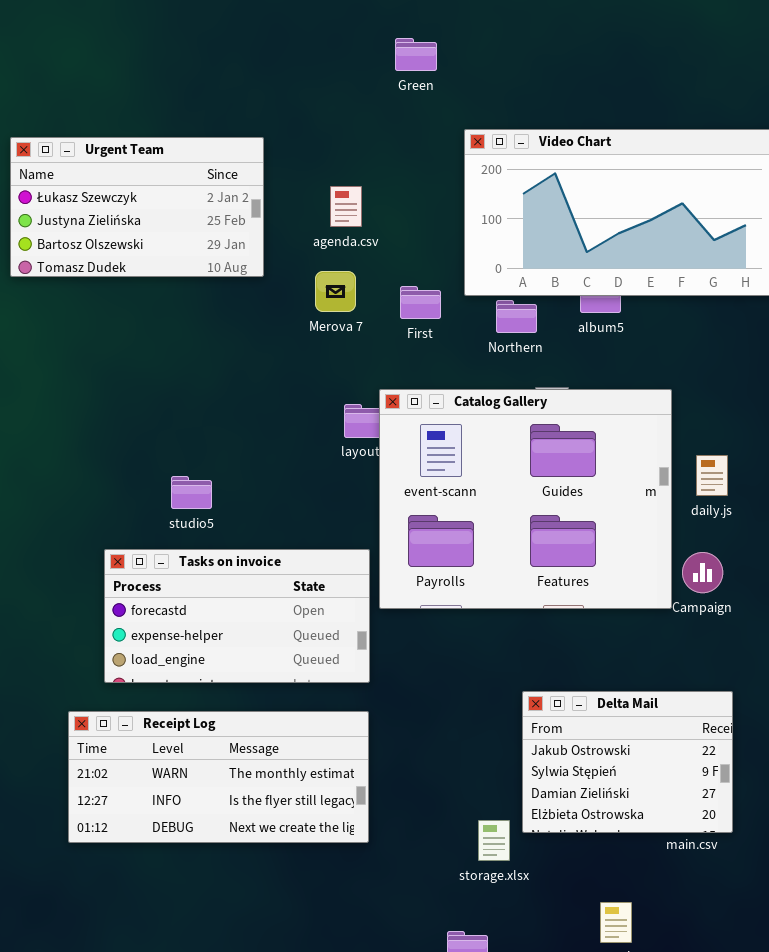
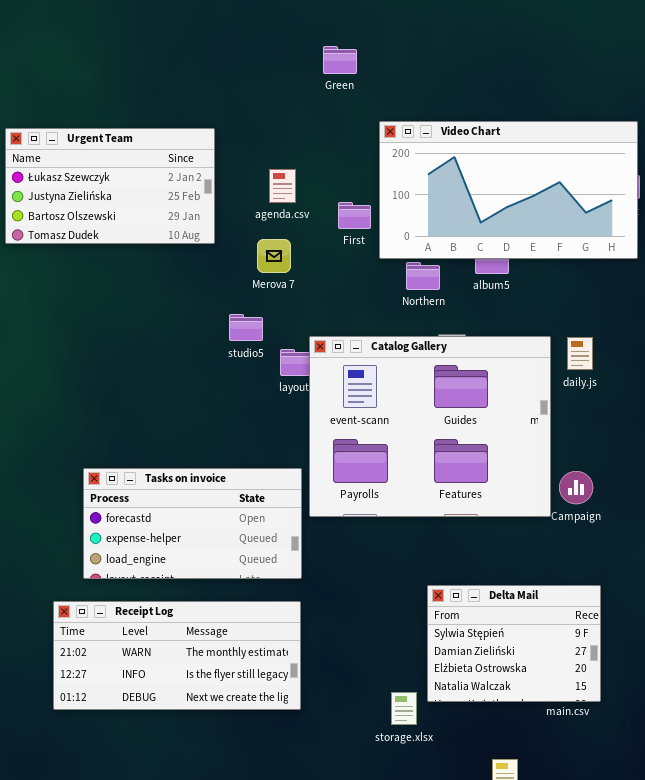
First: [400,286,441,319] -> [338,202,371,229], moved
daily.js: [696,455,728,496] -> [567,337,593,370], moved
studio5: [171,476,212,509] -> [229,314,263,341], moved
Delta Mail: [522,691,733,833] -> [427,585,601,702], scrolled down 1 row

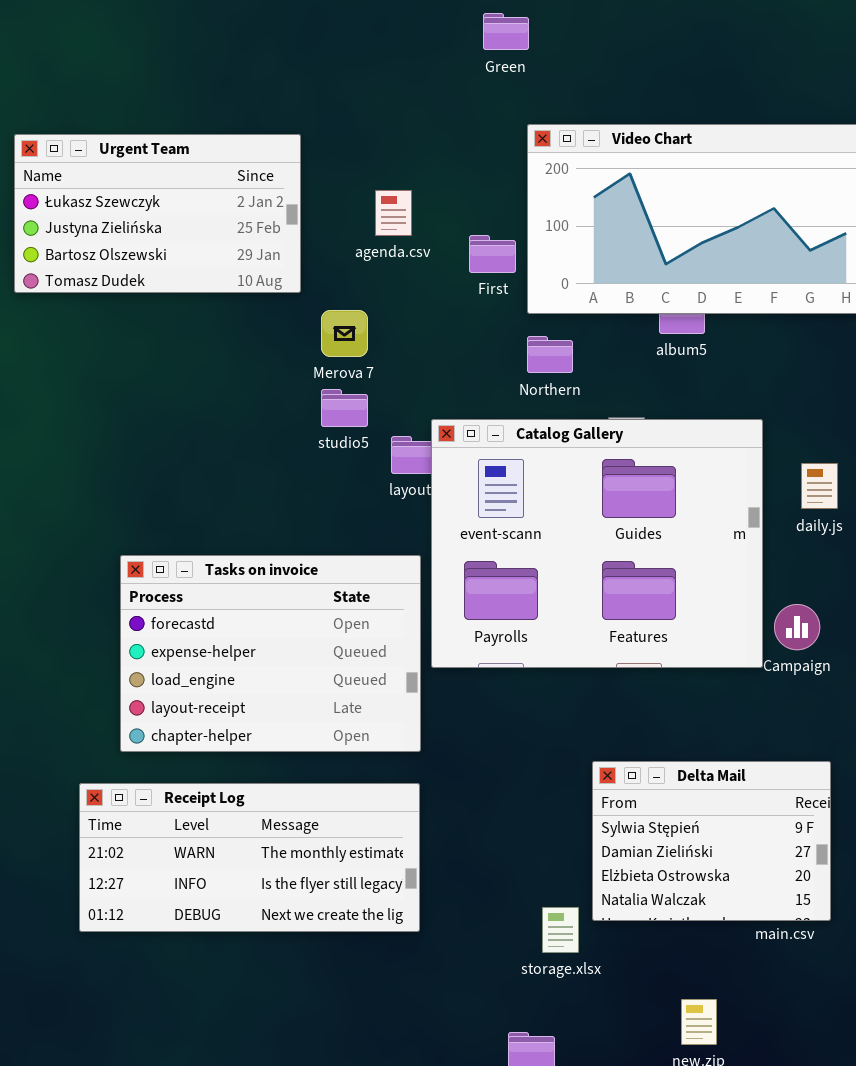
Green: [323,46,357,74] -> [483,13,529,50], moved
Merova 7: [257,239,291,273] -> [321,310,368,357], moved
Northern: [406,262,440,290] -> [527,336,573,373], moved
daily.js: [567,337,593,370] -> [801,463,838,509], moved
Tasks on invoice: [83,468,302,579] -> [120,555,421,752], resized

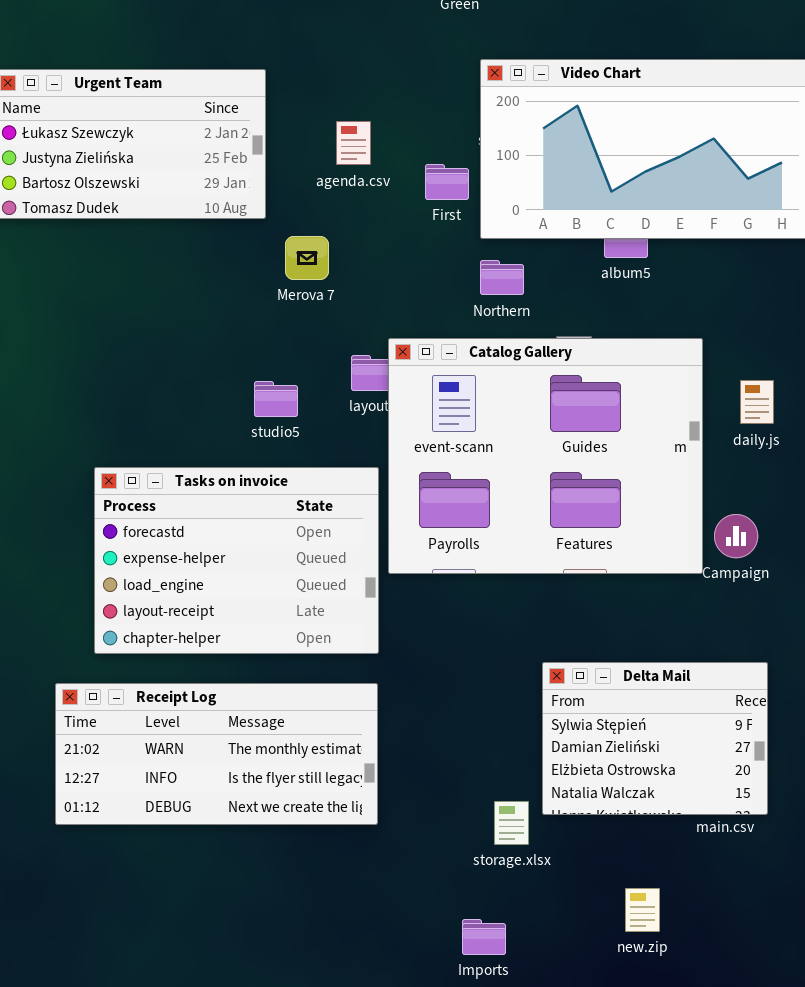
studio5: [321,389,368,427] -> [254,381,298,417], moved

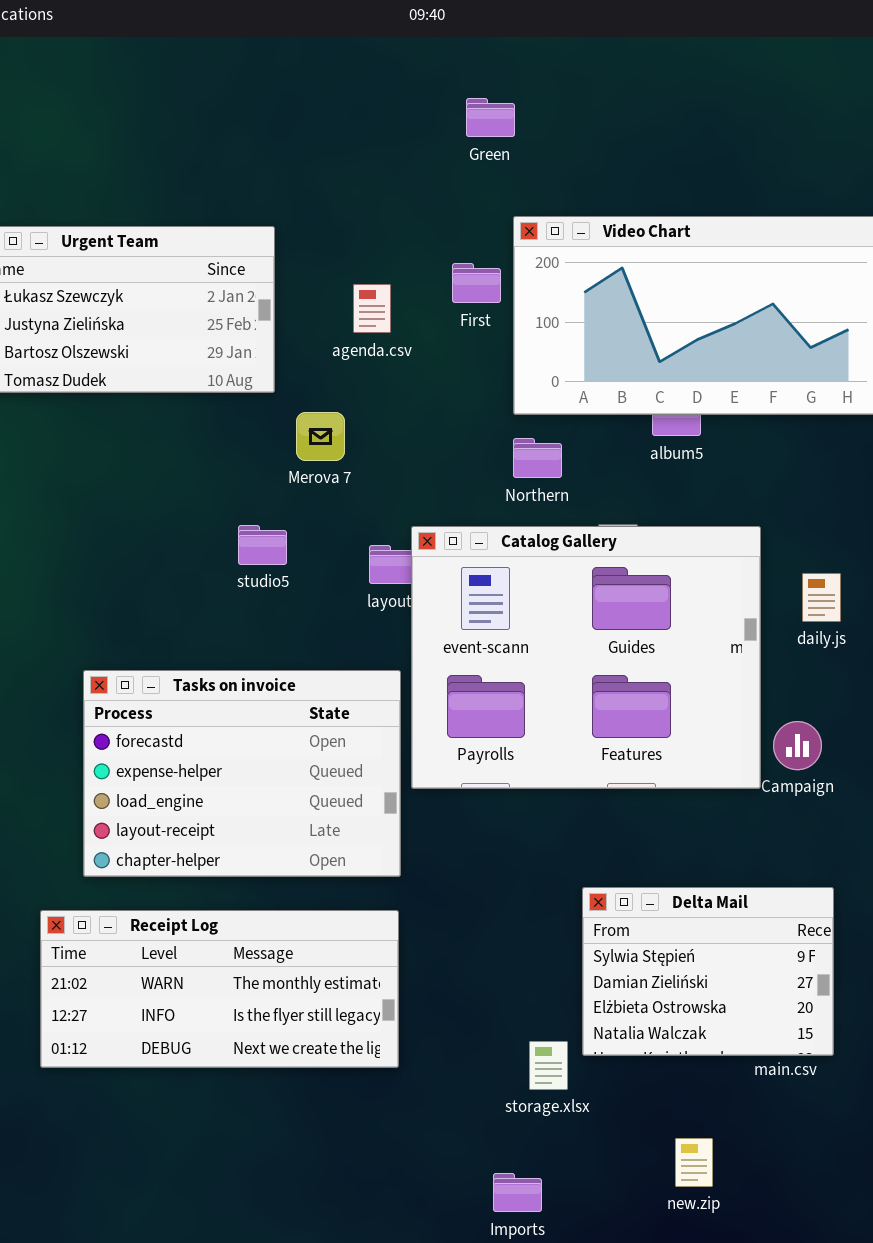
First: [425,164,469,200] -> [452,263,501,303], moved
studio5: [254,381,298,417] -> [238,525,287,565], moved

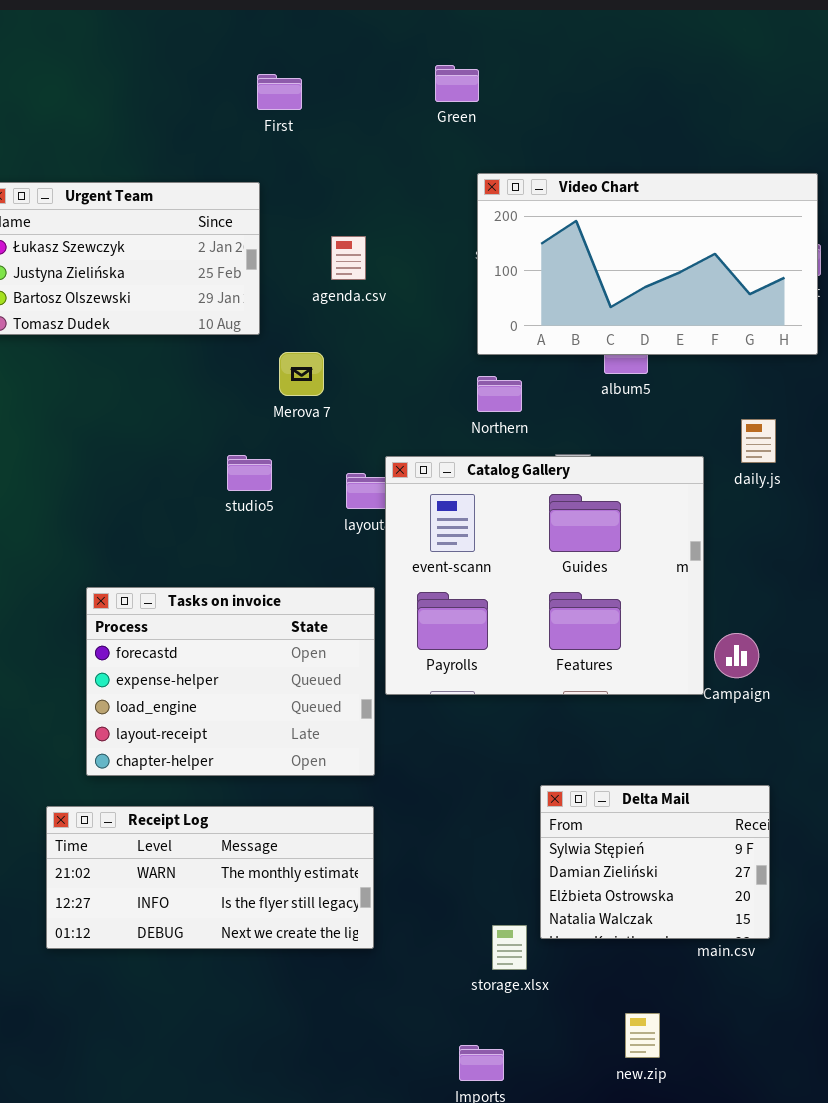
First: [452,263,501,303] -> [257,74,302,110], moved
daily.js: [802,573,841,622] -> [741,419,776,463], moved

